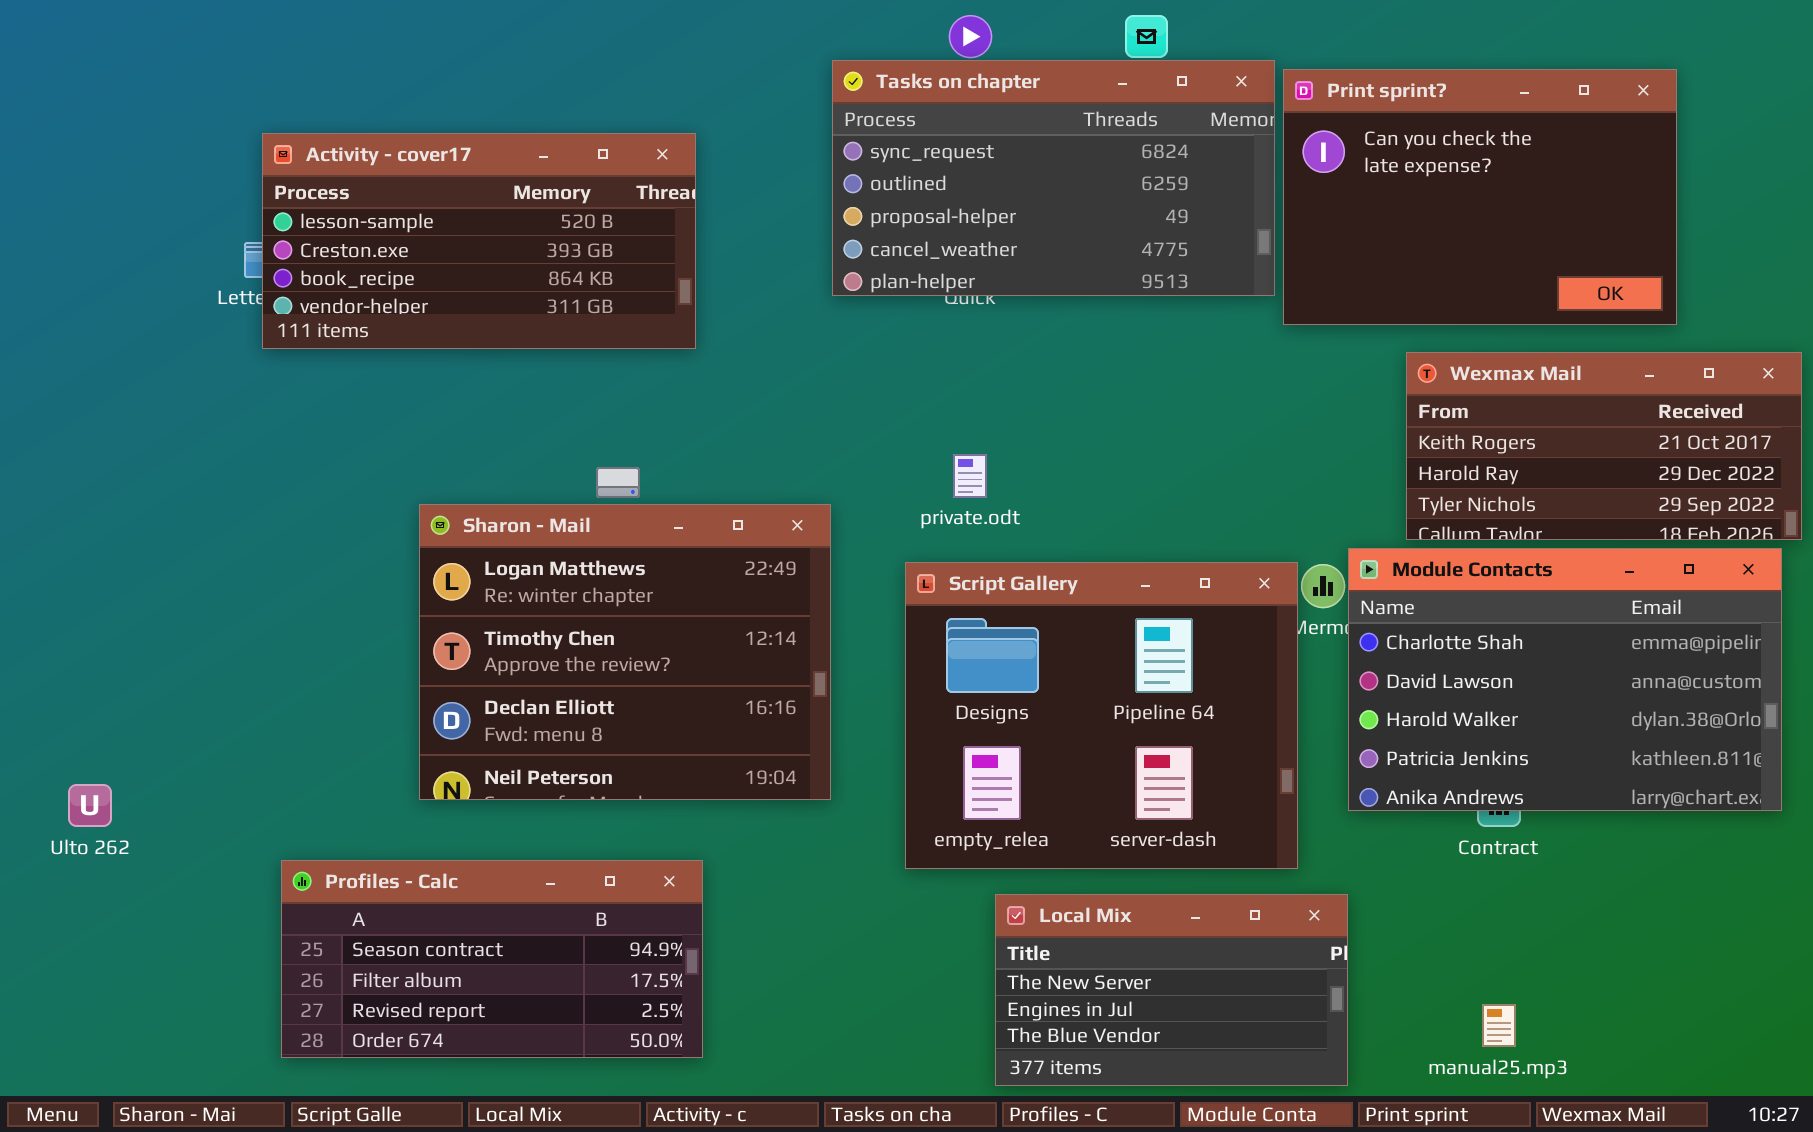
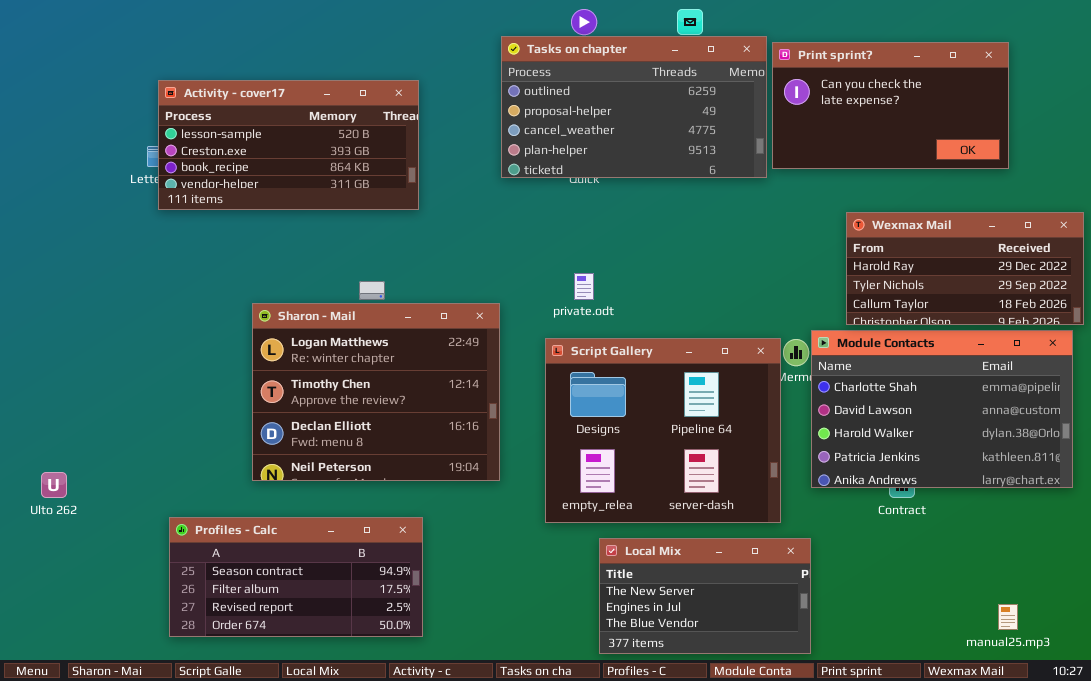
Tasks on chapter: [832,60,1275,296] -> [501,36,767,178], scrolled down 1 row
Print sprint?: [1283,69,1677,325] -> [772,42,1009,169], resized
Wexmax Mail: [1406,352,1802,540] -> [846,212,1084,325], scrolled down 1 row
manual25.mp3: [1482,1004,1516,1047] -> [998,604,1018,630], moved

